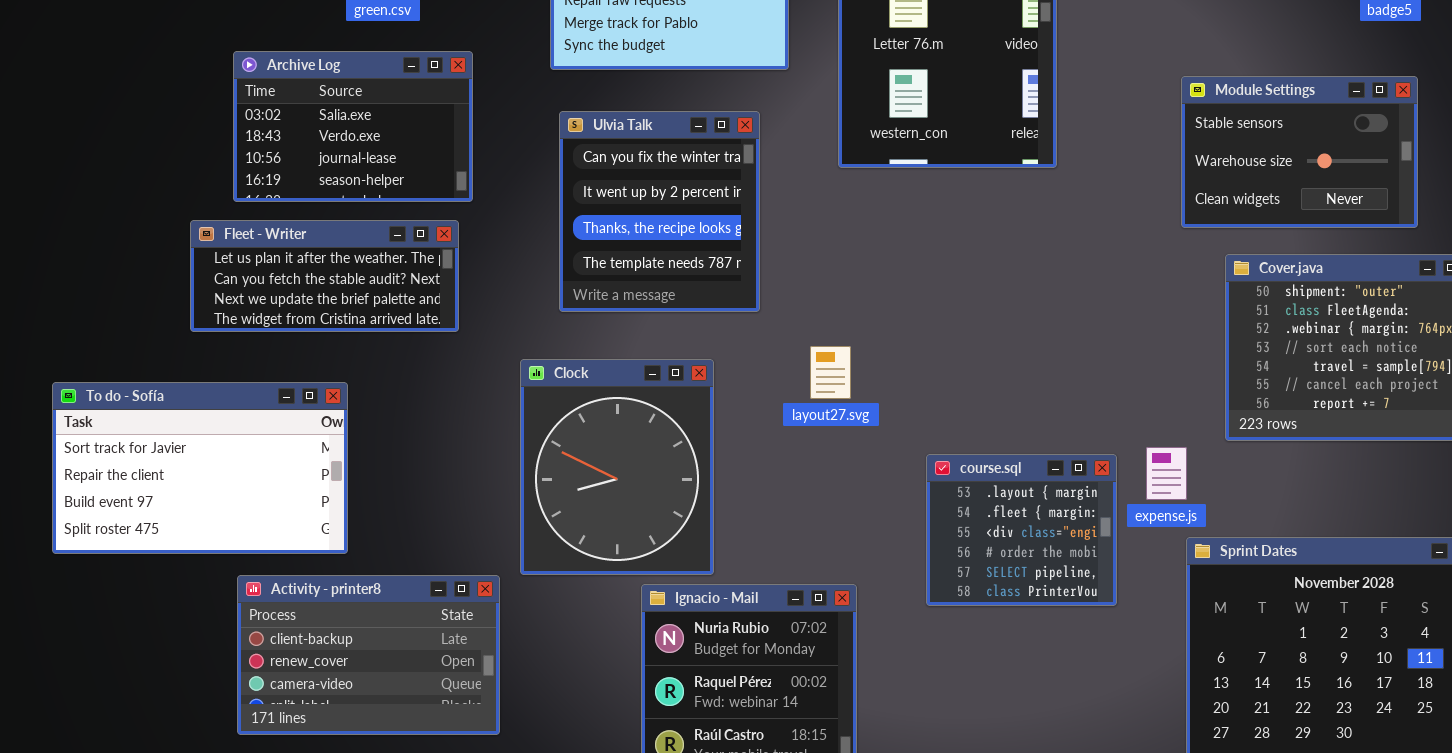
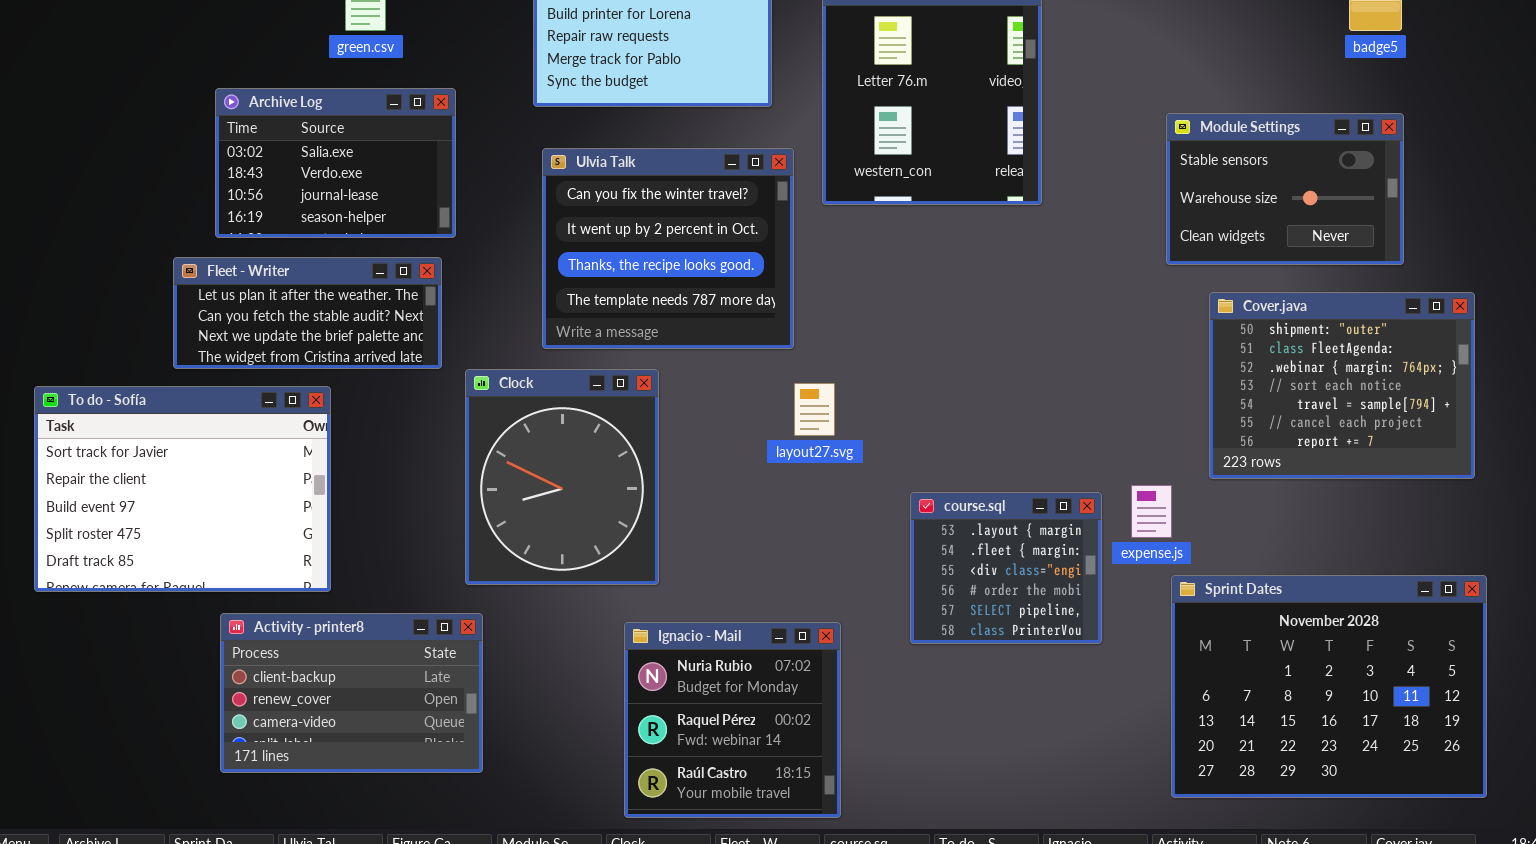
Ulvia Talk: [559,111,760,312] -> [542,148,794,349], resized
Clock: [520,359,714,575] -> [465,369,659,585], moved
To do - Sofía: [52,382,348,554] -> [34,386,331,592], resized

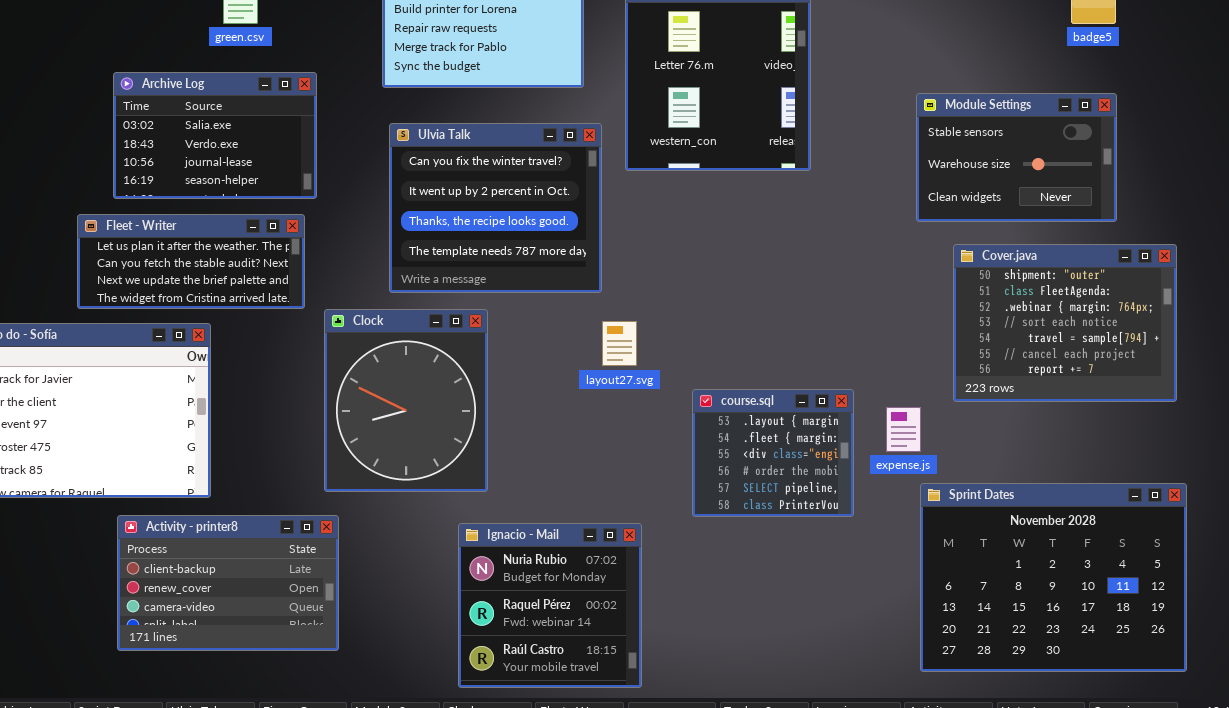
course.sql: [910,492,1102,644] -> [692,389,854,517], moved

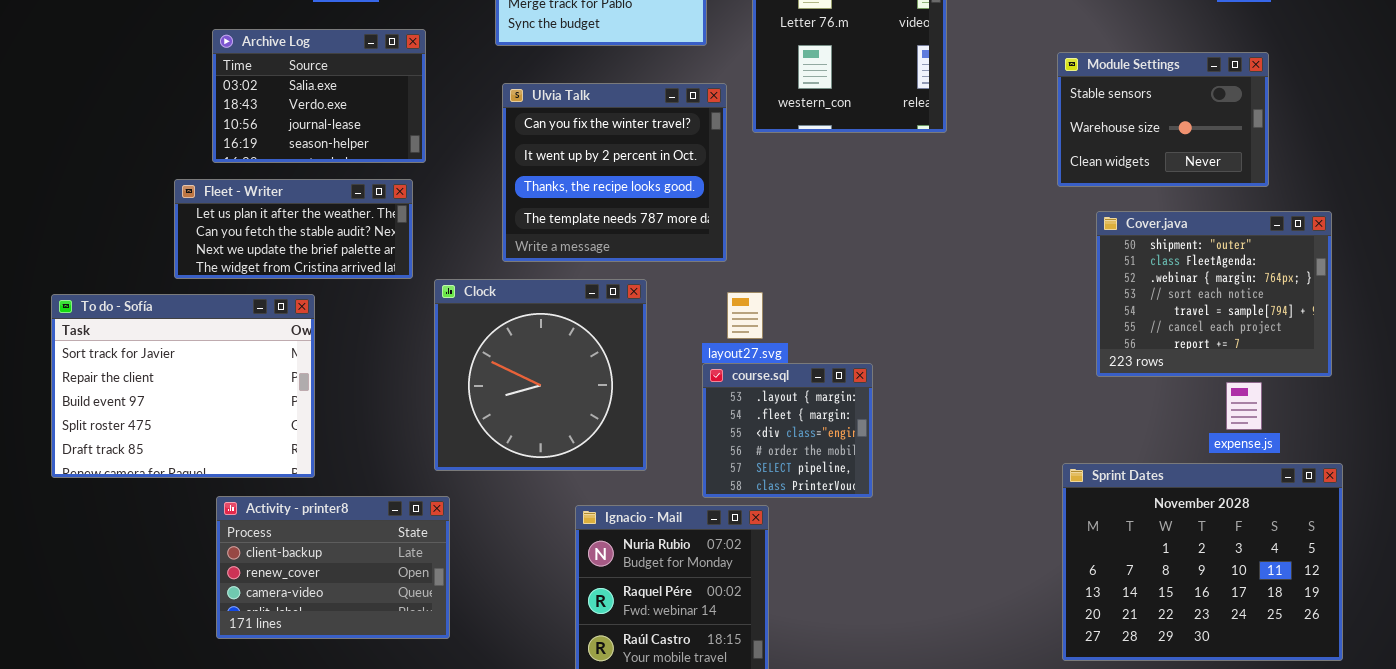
Clock: [324,309,488,492] -> [434,279,647,471], resized
course.sql: [692,389,854,517] -> [702,363,873,498], moved
expense.js: [886,407,921,452] -> [1226,382,1262,430], moved

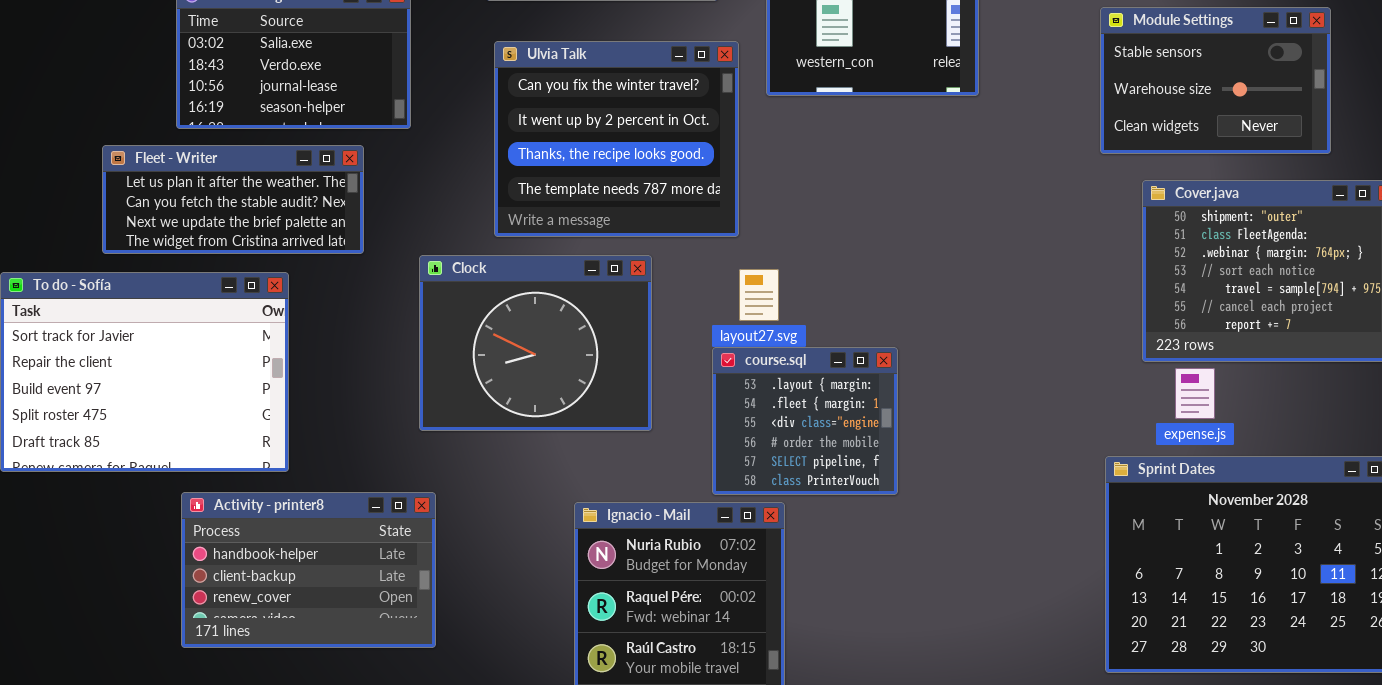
Fleet - Writer: [174,179,413,279] -> [102,145,364,254], moved
Clock: [434,279,647,471] -> [419,255,652,431], resized
expense.js: [1226,382,1262,430] -> [1175,368,1215,419], moved
Activity - printer8: [216,496,450,639] -> [181,492,436,648], scrolled up 1 row

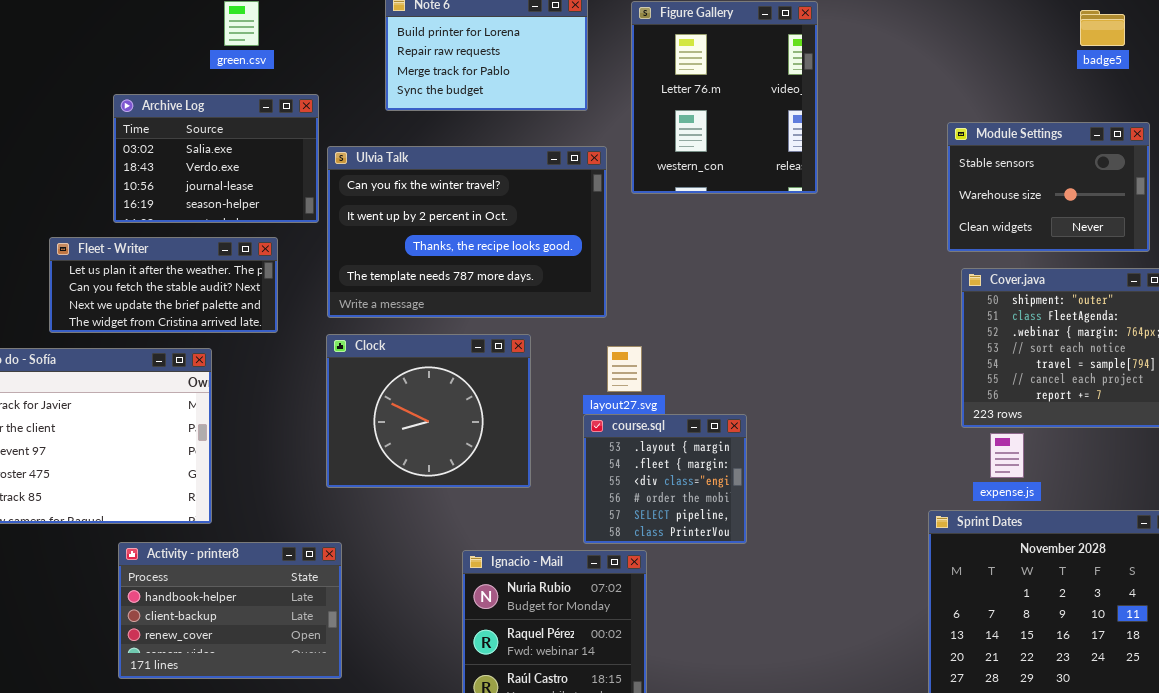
Module Settings: [1100,7,1331,154] -> [947,122,1150,252], moved
Ulvia Talk: [494,41,739,237] -> [327,146,607,318], resized

